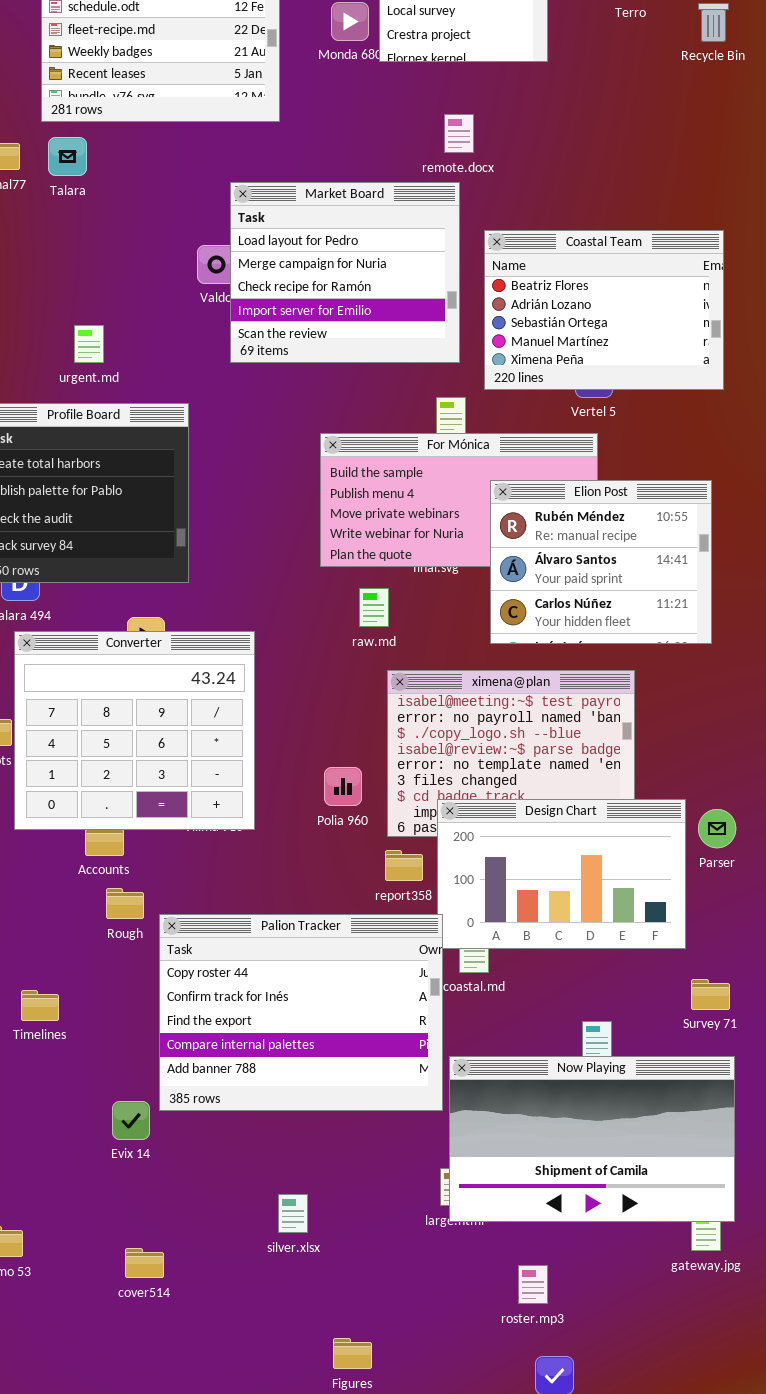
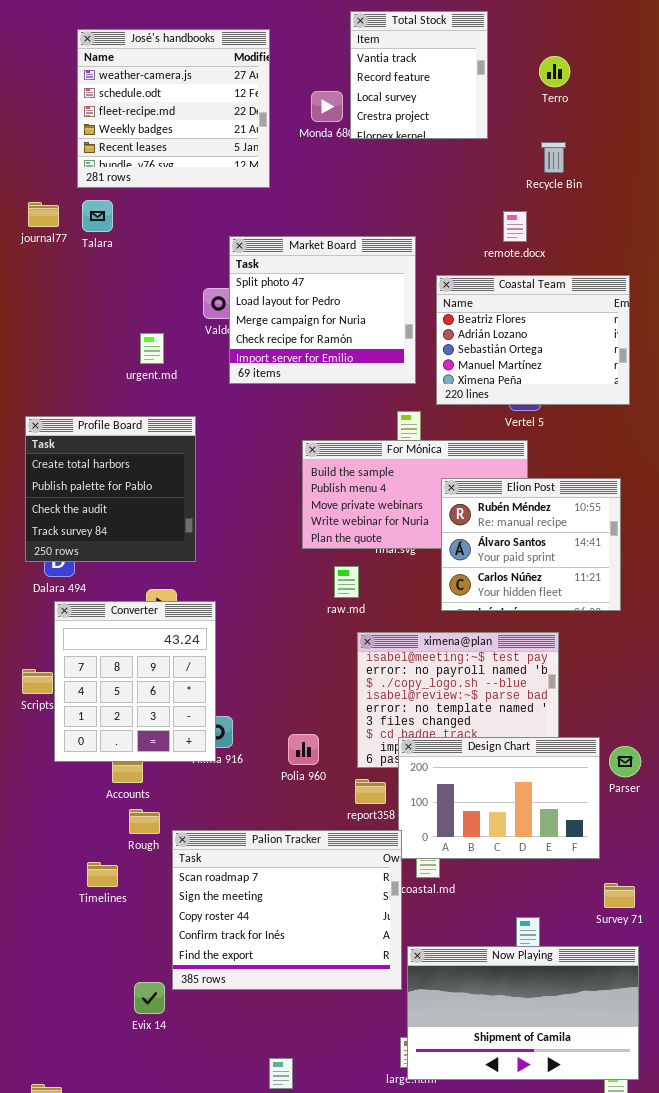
Recycle Bin: [698,3,729,42] -> [541,142,566,173], moved
remote.docx: [444,114,474,153] -> [503,211,527,242], moved
Market Board: [230,182,460,363] -> [229,236,416,384], scrolled up 1 row
urgent.md: [74,325,104,363] -> [140,333,164,364], moved
Converter: [14,631,255,830] -> [54,601,216,762], resized
Polia 960: [324,767,362,806] -> [288,734,319,765], moved
Palion Tracker: [159,914,443,1111] -> [172,830,402,990], scrolled up 2 rows
Timelines: [21,990,59,1021] -> [87,862,118,887], moved

